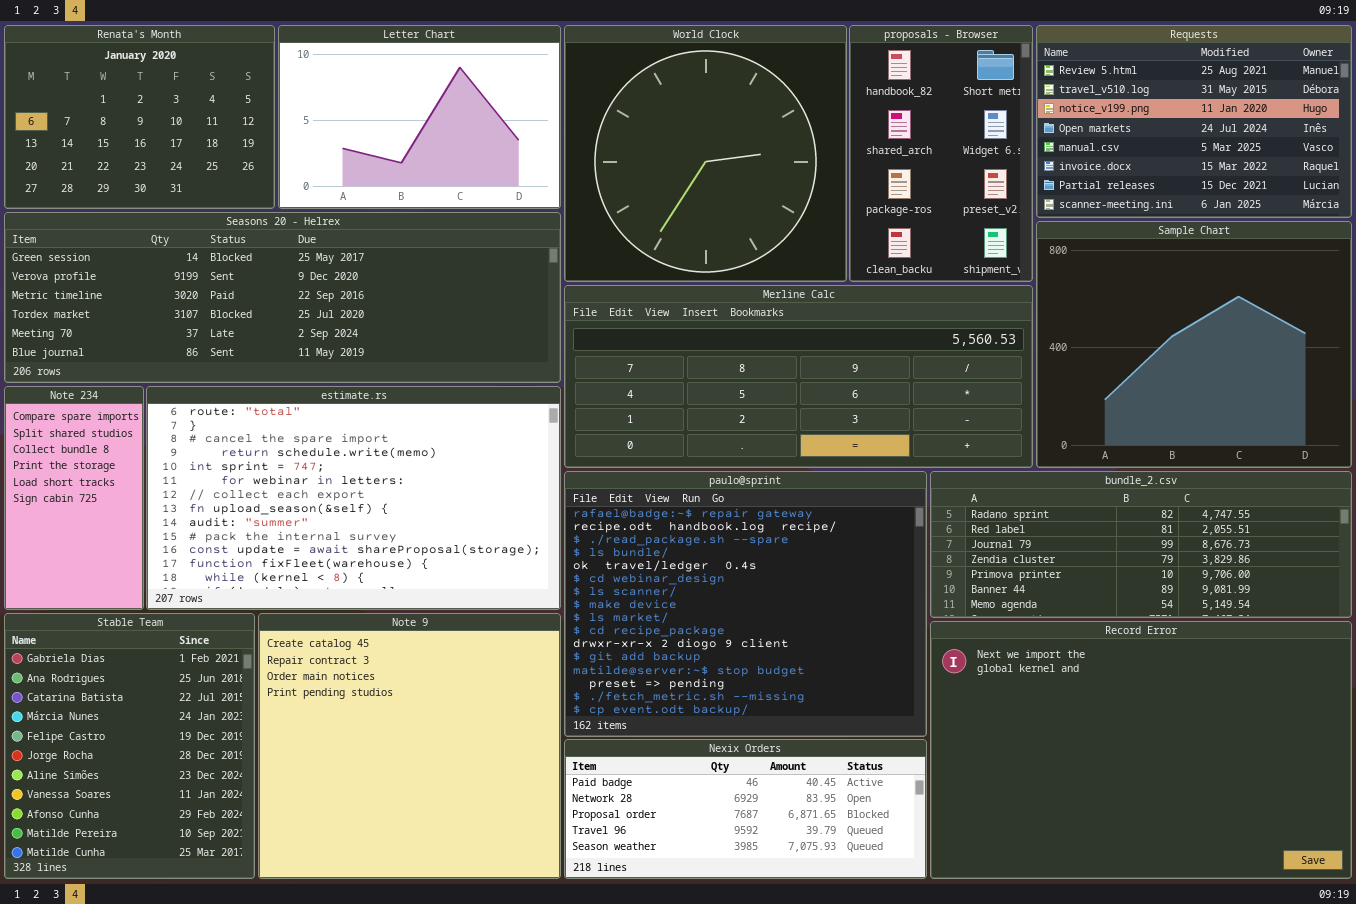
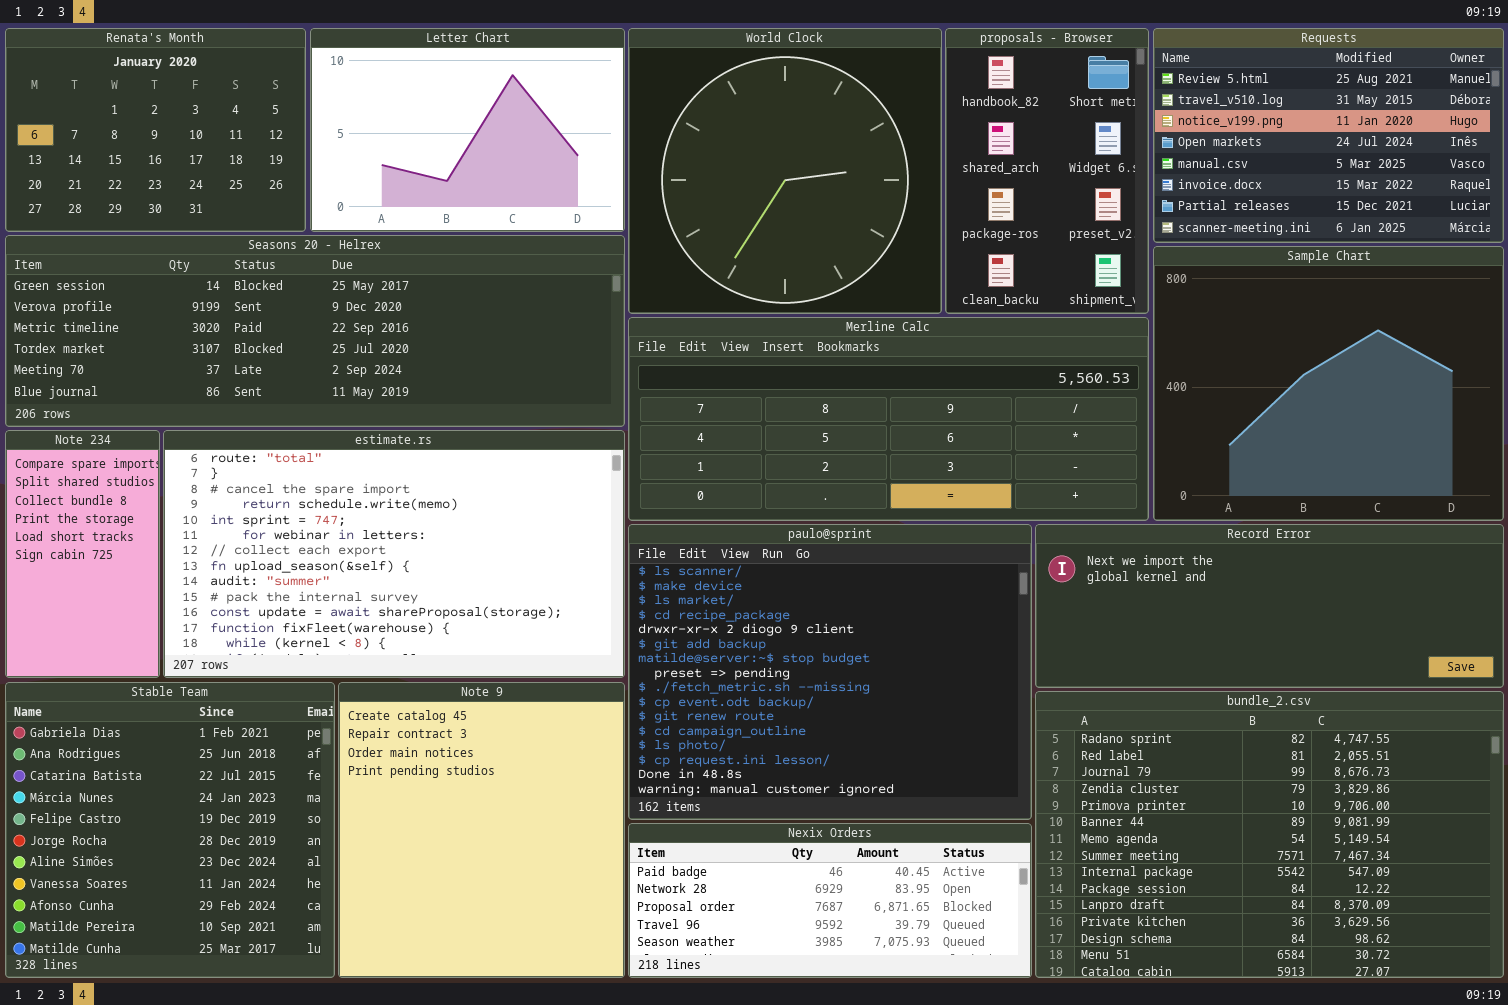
paulo@sprint: [564,471,927,737] -> [628,524,1032,820], scrolled down 6 rows
bundle_2.csv: [930,471,1352,618] -> [1035,691,1504,978], moved, resized
Stable Team: [4,613,255,879] -> [5,682,335,978], resized
Note 9: [258,613,561,879] -> [338,682,625,978], resized
Record Error: [930,621,1352,879] -> [1035,524,1504,688], moved, resized

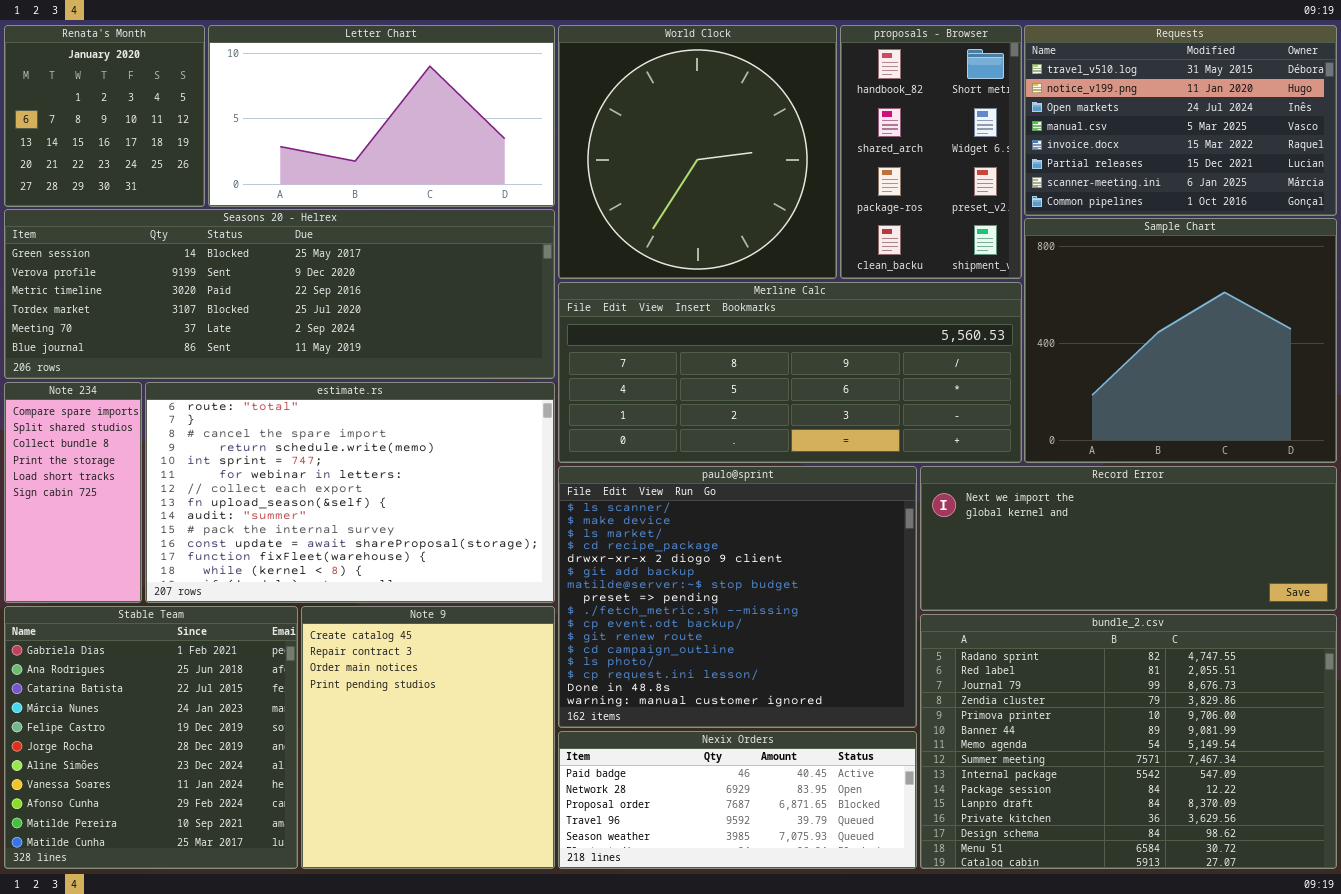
Renata's Month: [5,28,306,232] -> [4,25,205,207], resized
Letter Chart: [310,28,625,232] -> [208,25,555,207], resized
Requests: [1153,28,1504,243] -> [1024,25,1337,216], scrolled down 1 row

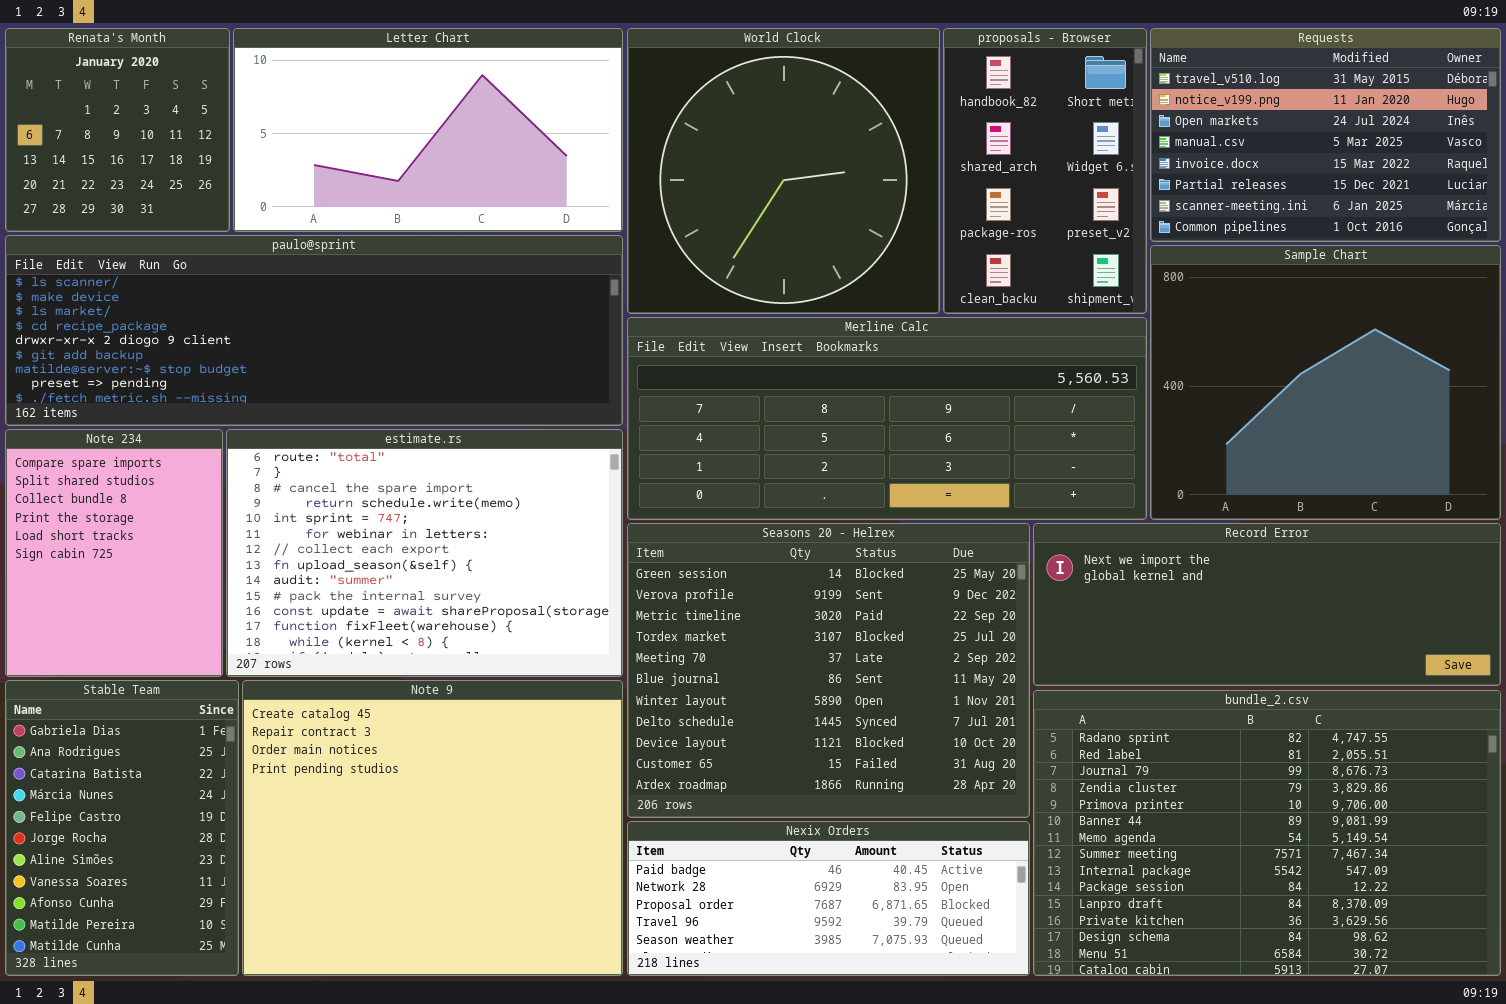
Seasons 20 - Helrex: [4,209,555,379] -> [627,523,1030,818], moved, resized
Note 234: [4,382,142,603] -> [5,429,223,677], resized
estimate.rs: [145,382,555,603] -> [226,429,623,677], resized
paulo@sprint: [558,466,917,728] -> [5,235,623,426], moved, resized
Stable Team: [4,606,298,869] -> [5,680,239,976], resized
Note 9: [301,606,555,869] -> [242,680,623,976], resized

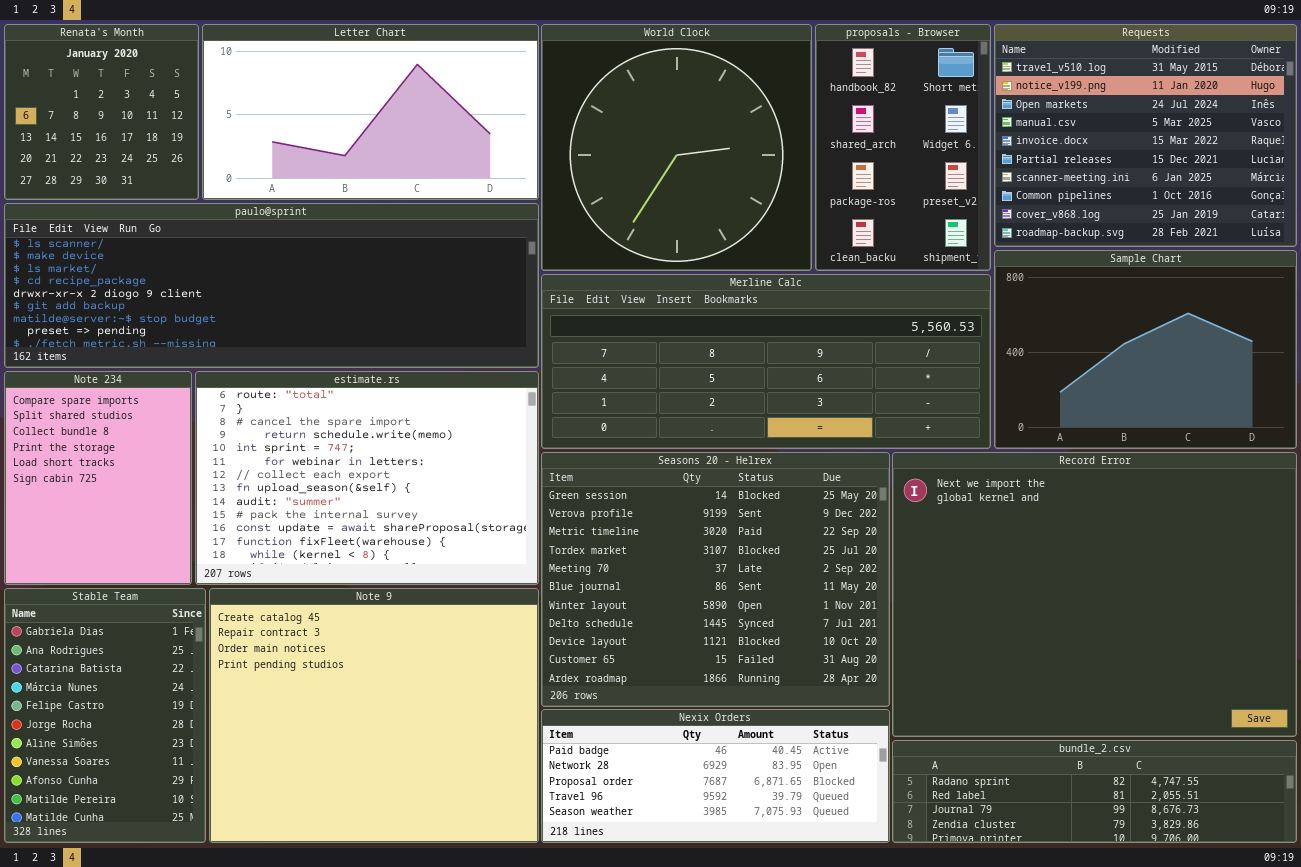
Requests: [1150,28,1501,242] -> [994,24,1297,247], resized
Sample Chart: [1150,245,1501,520] -> [994,250,1297,449], resized
Record Error: [1033,523,1501,686] -> [892,452,1297,737], resized
bundle_2.csv: [1033,690,1501,976] -> [892,740,1297,843], resized

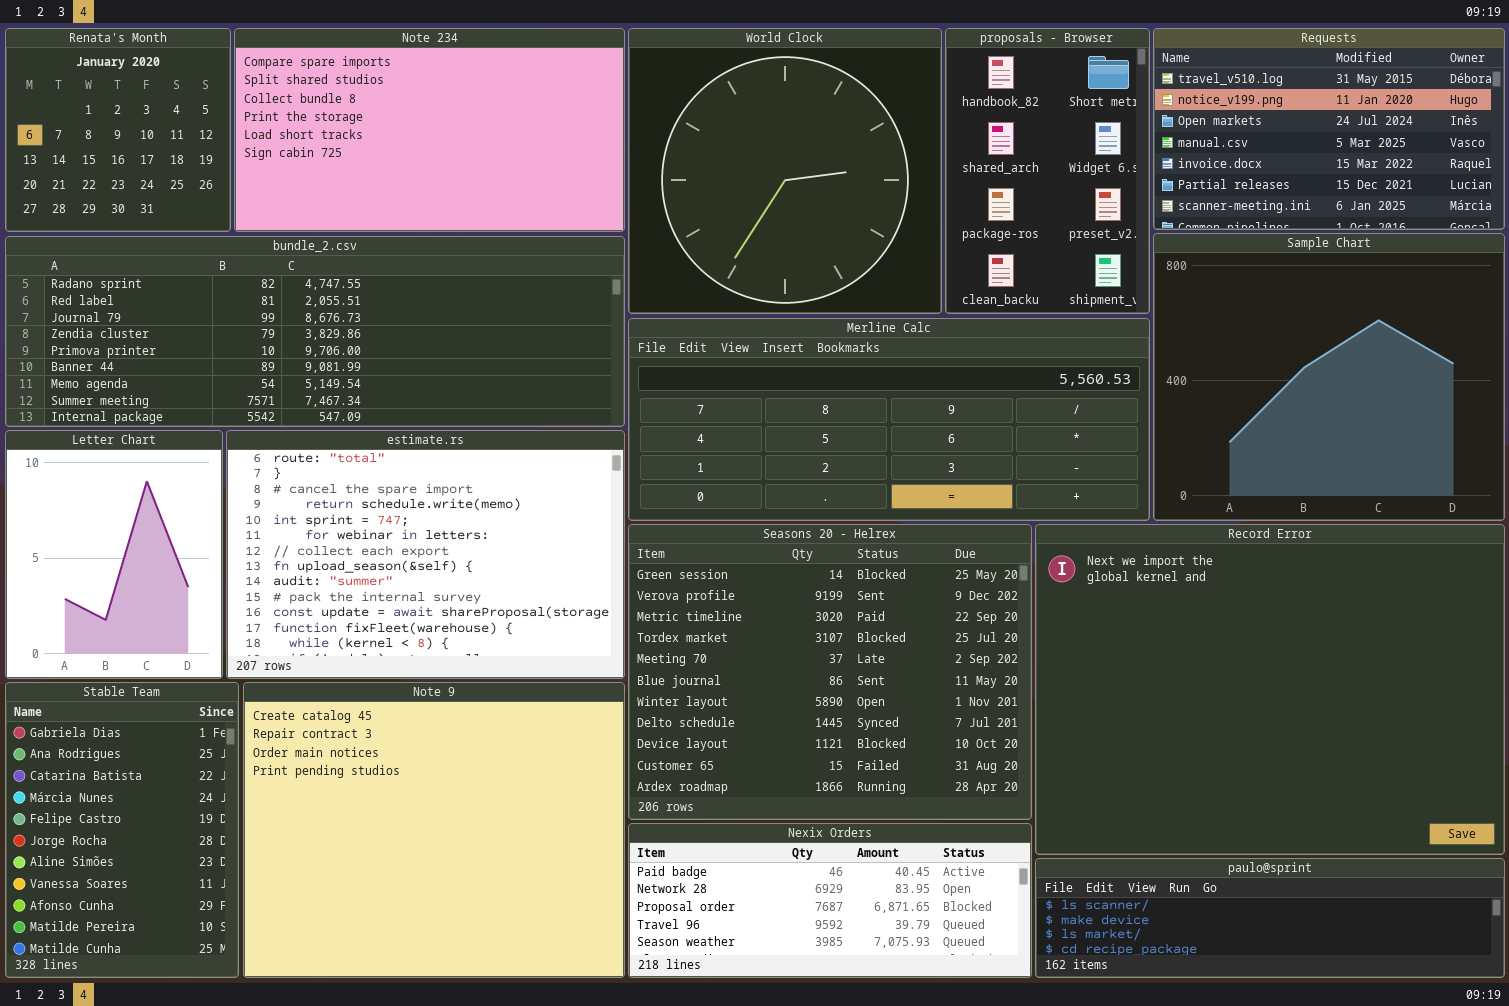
Letter Chart: [202,24,539,200] -> [5,430,223,679], moved, resized
Requests: [994,24,1297,247] -> [1153,28,1505,230], resized
paulo@sprint: [4,203,539,368] -> [1035,858,1505,978], moved, resized
Sample Chart: [994,250,1297,449] -> [1153,233,1505,521], resized
Note 234: [4,371,192,585] -> [234,28,625,232], moved, resized
bundle_2.csv: [892,740,1297,843] -> [5,236,625,427], moved, resized

